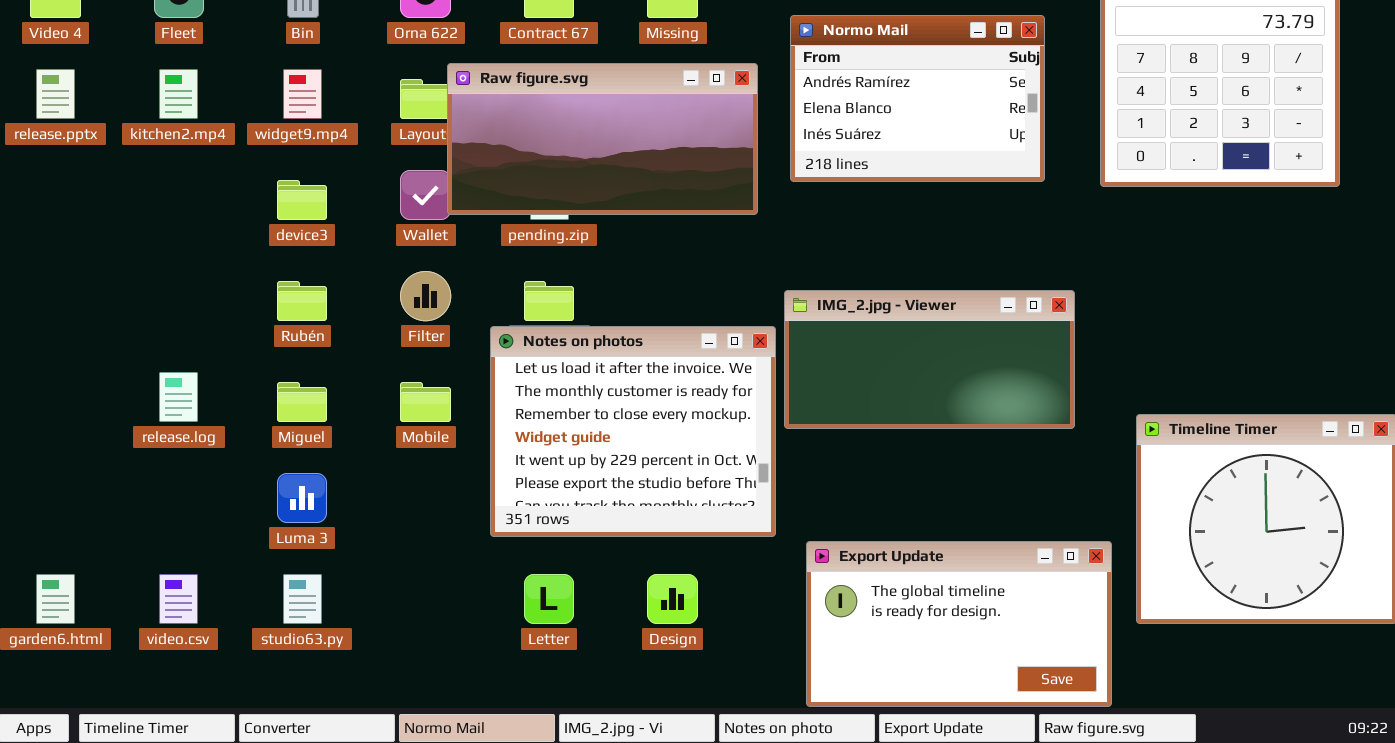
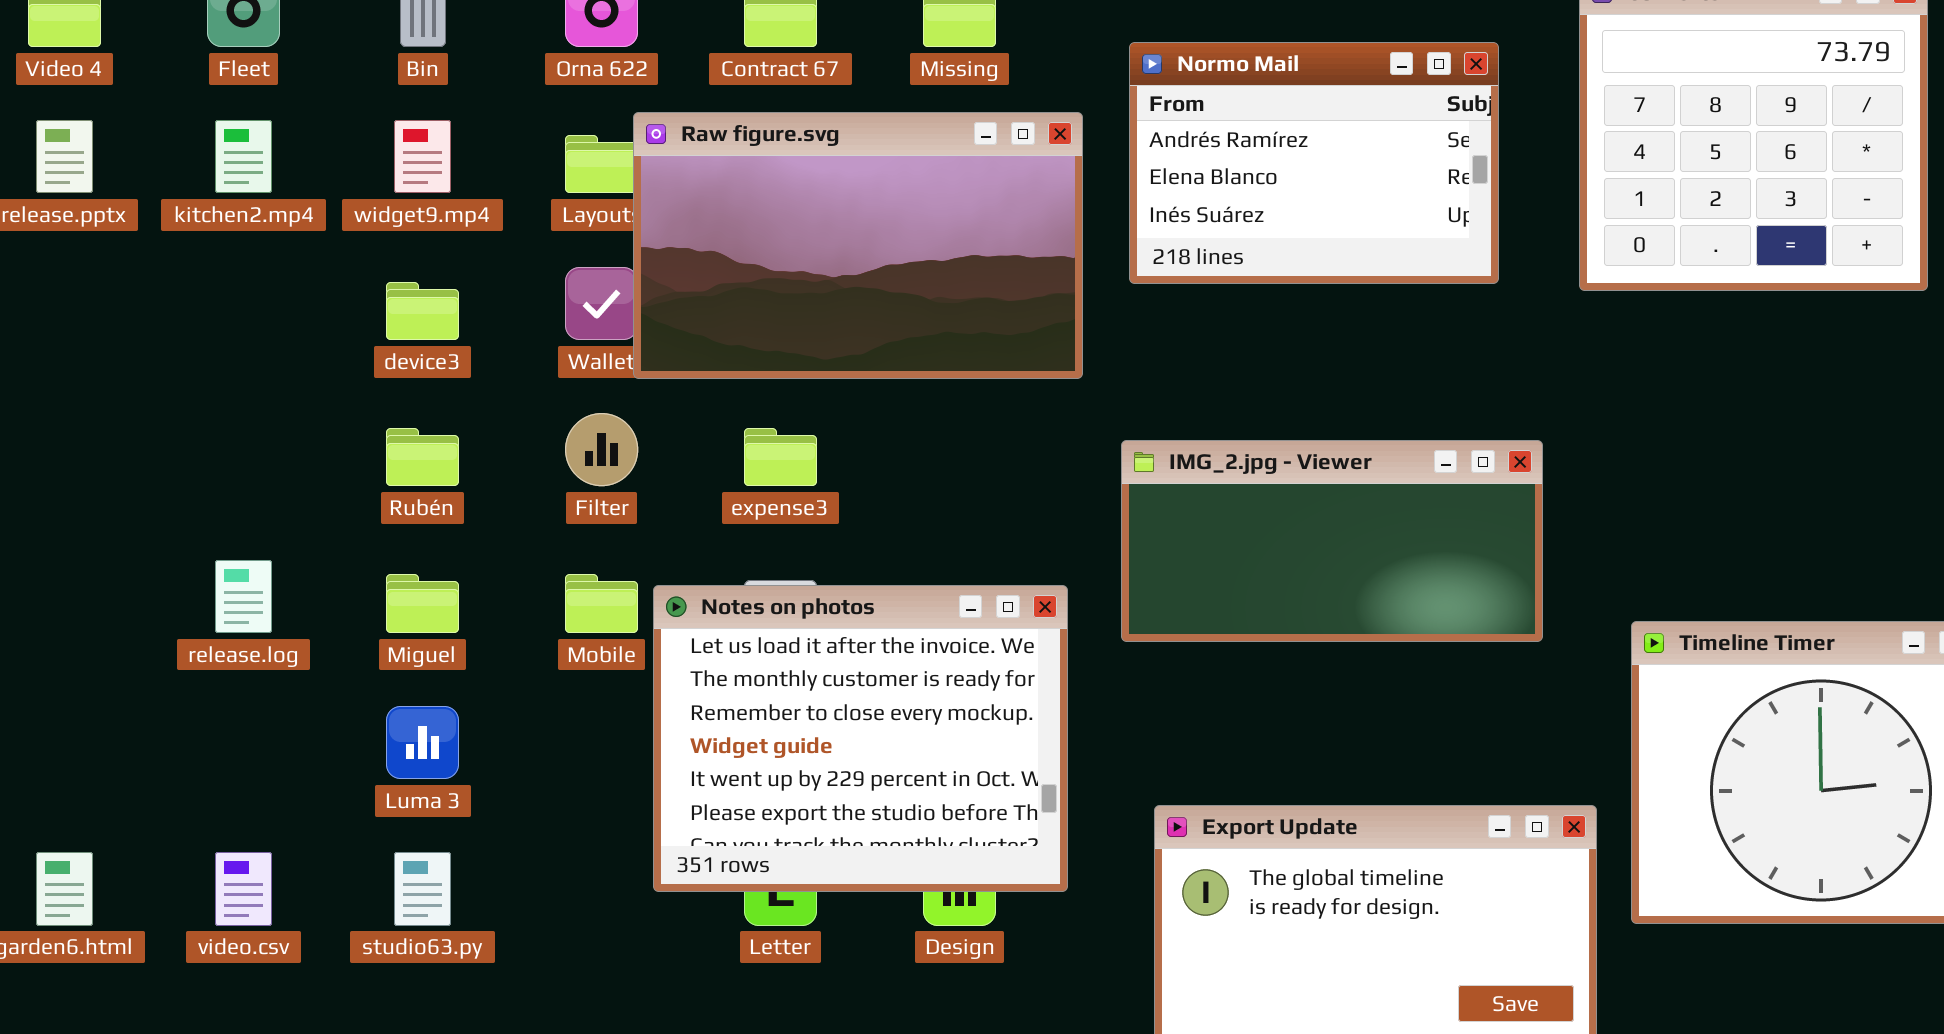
Raw figure.svg: [447,63,758,215] -> [633,112,1083,379], resized
Notes on photos: [490,326,776,537] -> [653,585,1068,892], moved

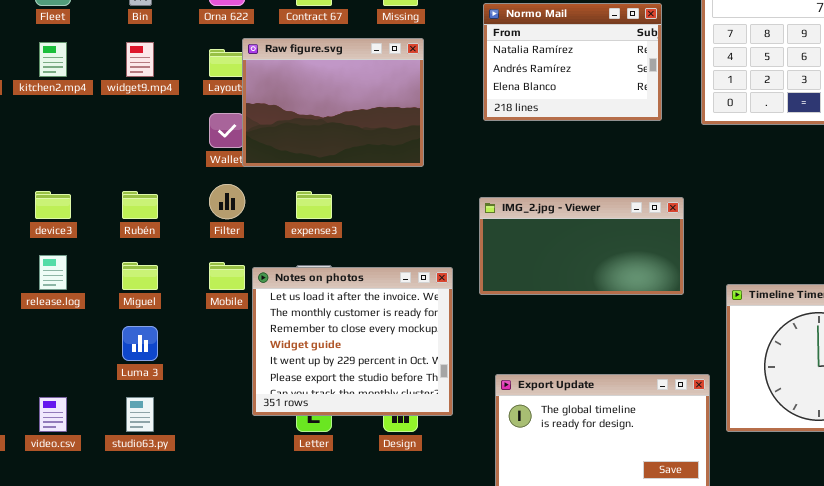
Normo Mail: [1129,42,1499,284] -> [483,3,662,121], scrolled up 1 row
Raw figure.svg: [633,112,1083,379] -> [242,38,424,167], resized
device3: [386,282,459,340] -> [35,191,71,219], moved

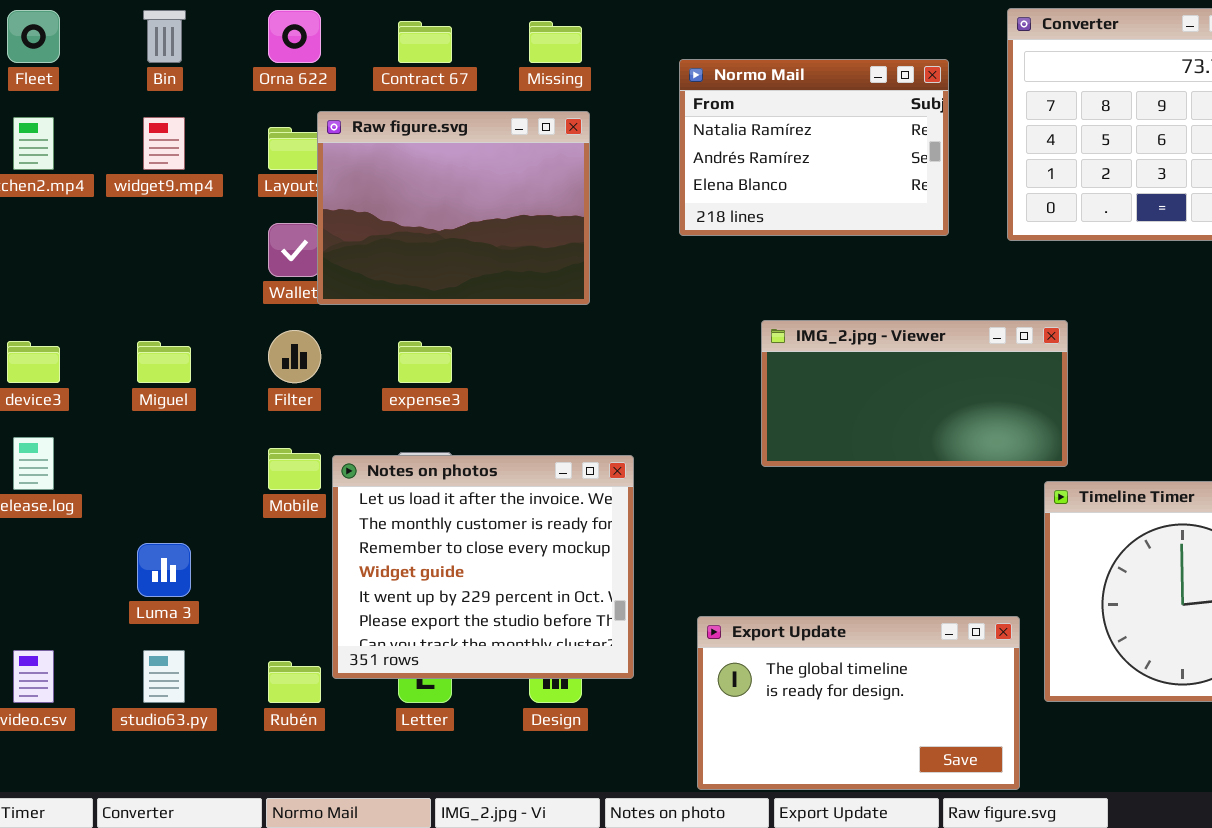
Rubén: [122,191,158,219] -> [268,661,321,703], moved
IMG_2.jpg - Viewer: [479,197,684,295] -> [761,320,1068,467], moved
Miguel: [122,262,158,290] -> [137,341,191,383], moved

